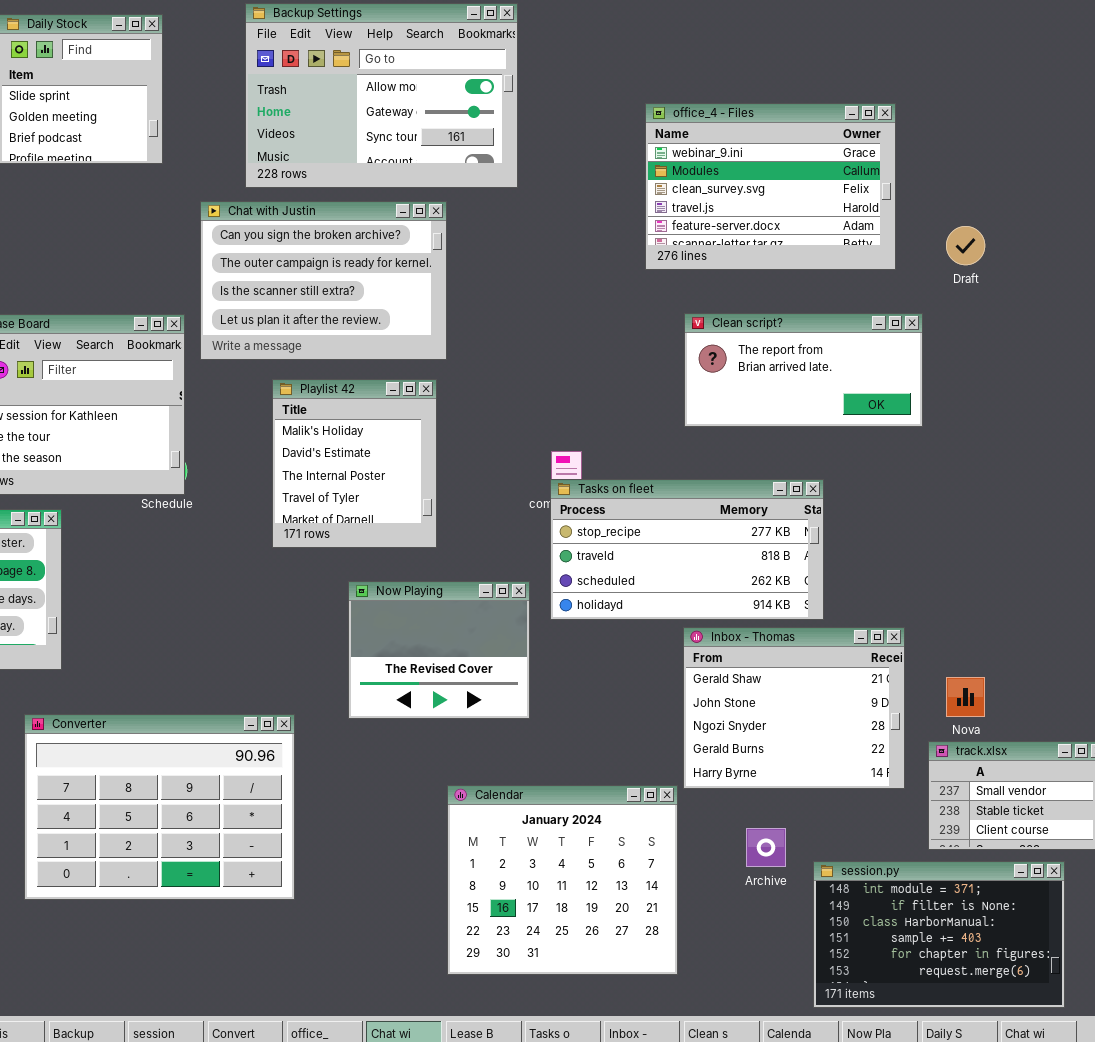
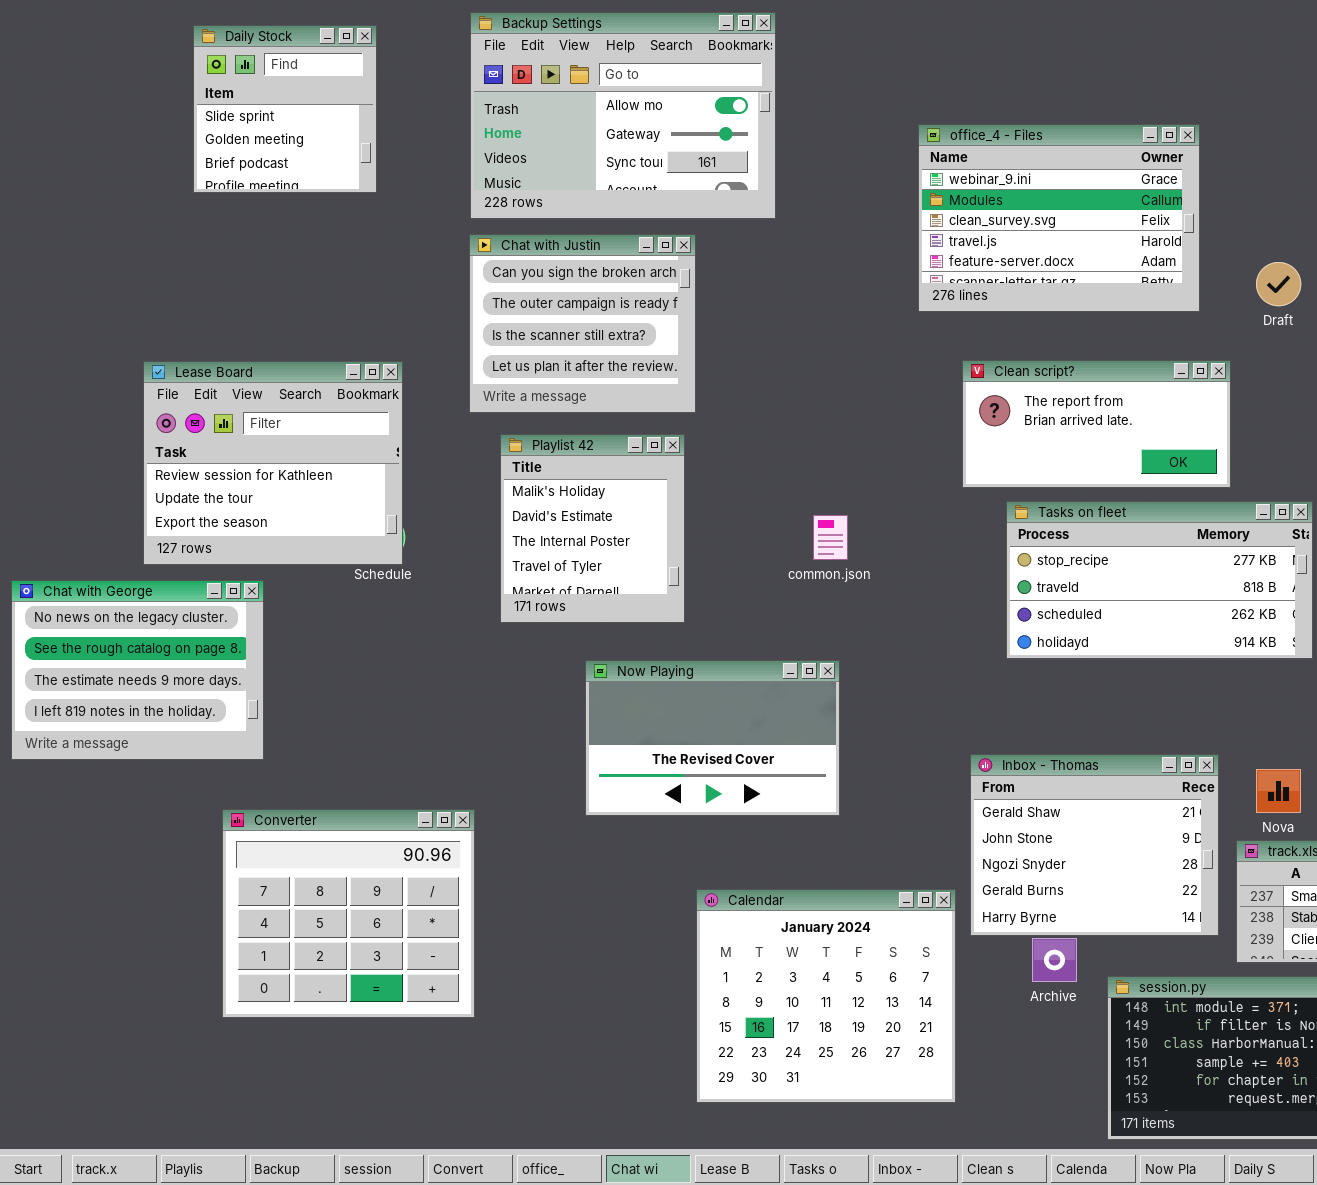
Chat with Justin: [200,201,447,360] -> [469,234,696,413], resized
Tasks on fleet: [550,479,824,620] -> [1006,501,1313,659], moved
Now Playing: [348,581,530,719] -> [585,660,840,816], resized
Inbox - Thomas: [683,627,905,789] -> [970,754,1219,936], moved
Converter: [24,714,295,900] -> [222,809,475,1018], resized

